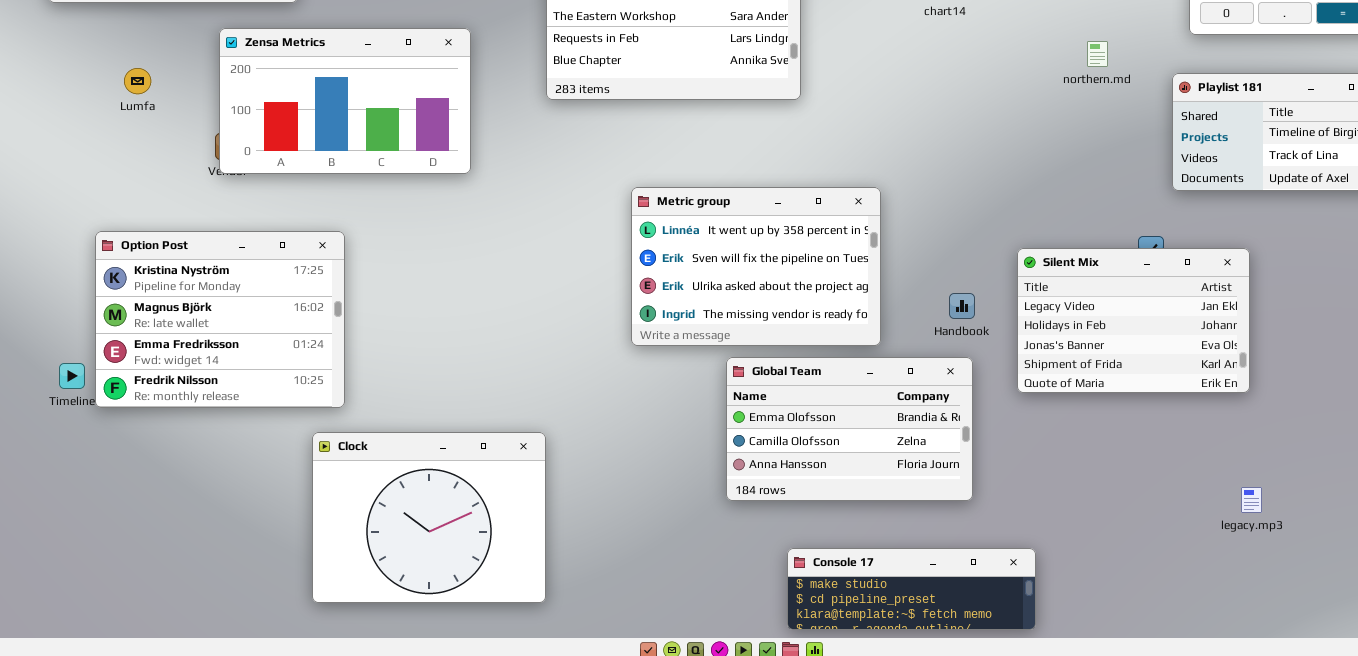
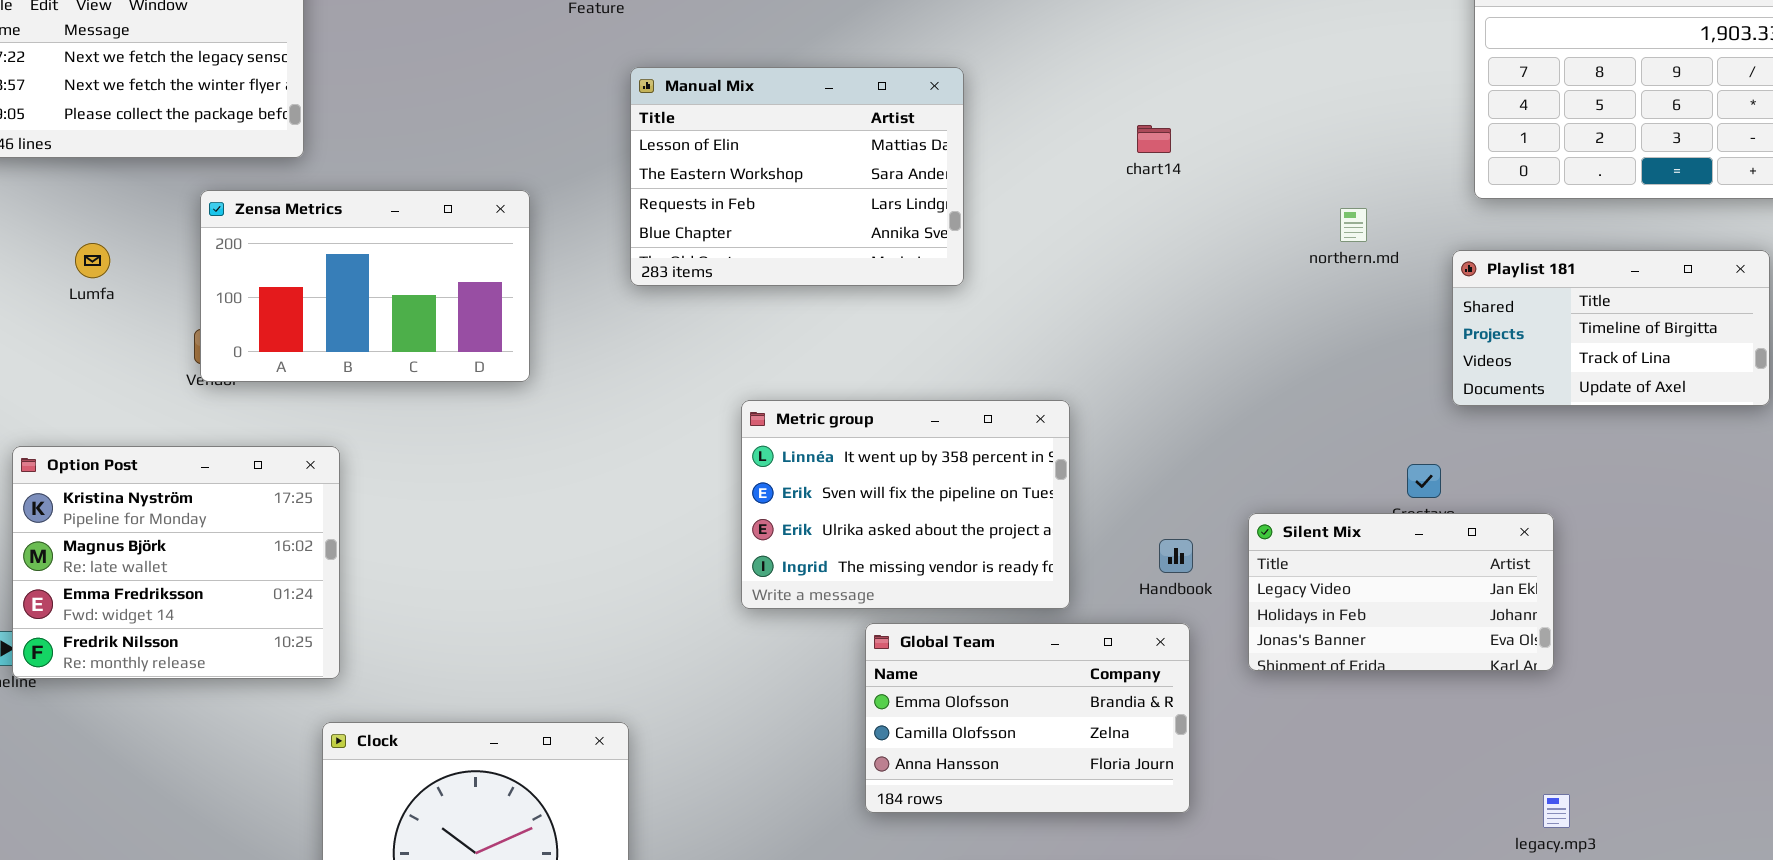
Option Post: [95,231,345,408] -> [12,446,340,679], moved
Silent Mix: [1017,248,1250,393] -> [1248,513,1554,671], resized

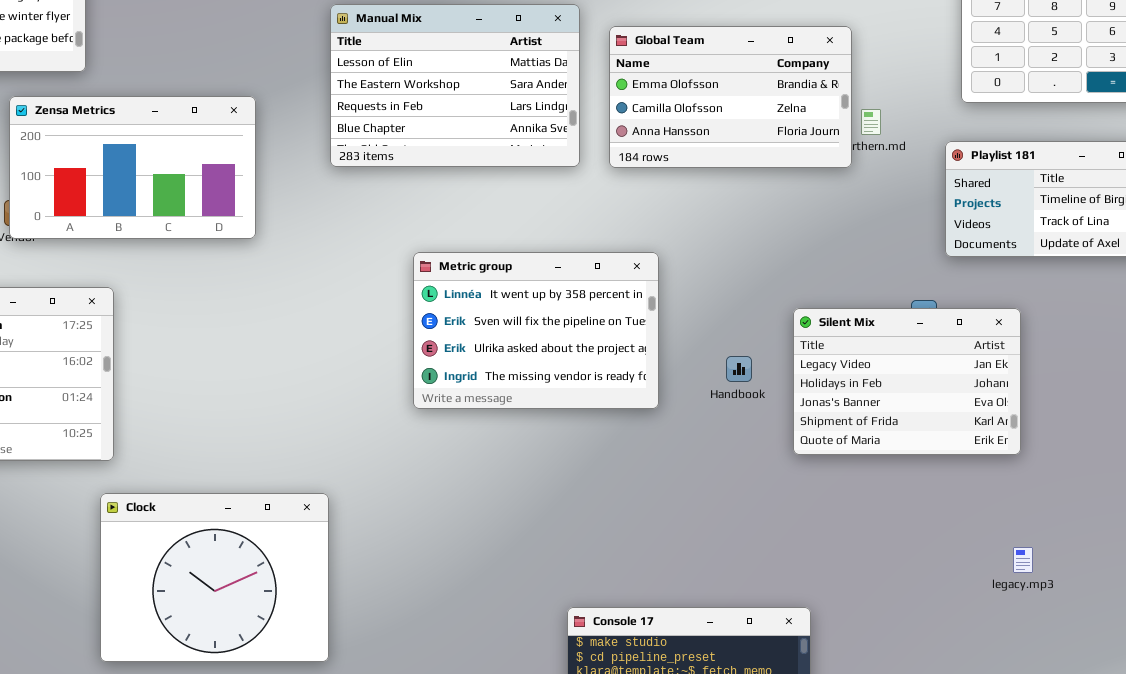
Silent Mix: [1248,513,1554,671] -> [793,308,1021,455], resized
Global Team: [865,623,1190,813] -> [609,26,852,168], moved

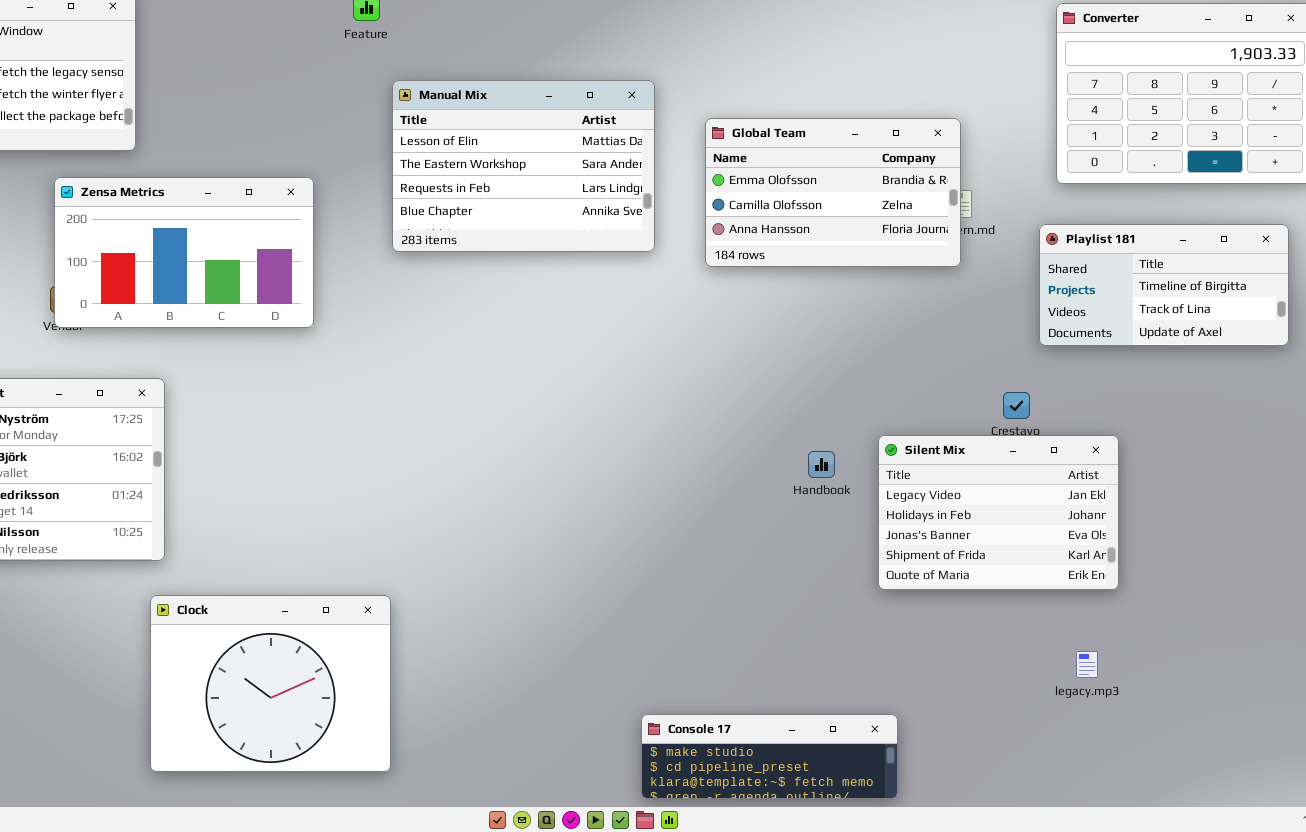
Global Team: [609,26,852,168] -> [705,118,961,267], moved
Metric group: [413,252,659,409] -> none, closed
Silent Mix: [793,308,1021,455] -> [878,435,1119,590], moved
legacy.mp3: [1013,547,1033,573] -> [1076,651,1098,678], moved

